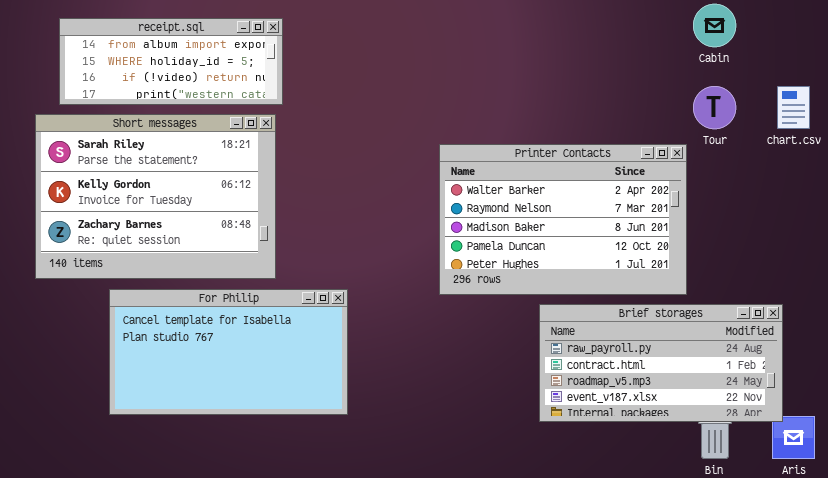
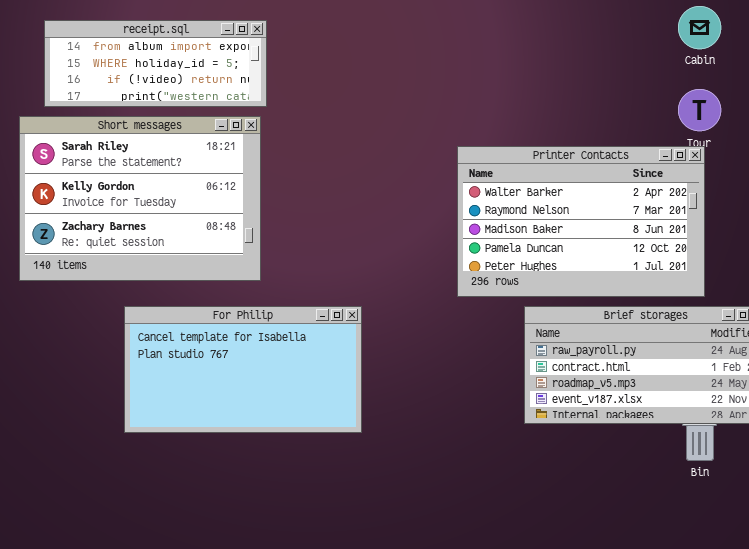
Printer Contacts: [439,144,687,295] -> [457,146,705,297], moved
For Philip: [109,289,348,415] -> [124,306,362,433], moved

